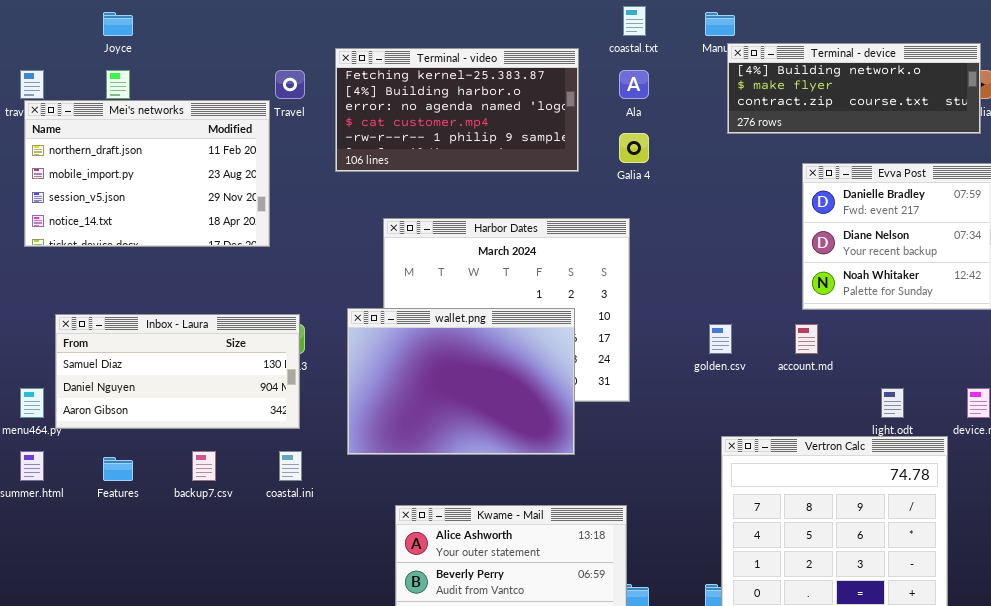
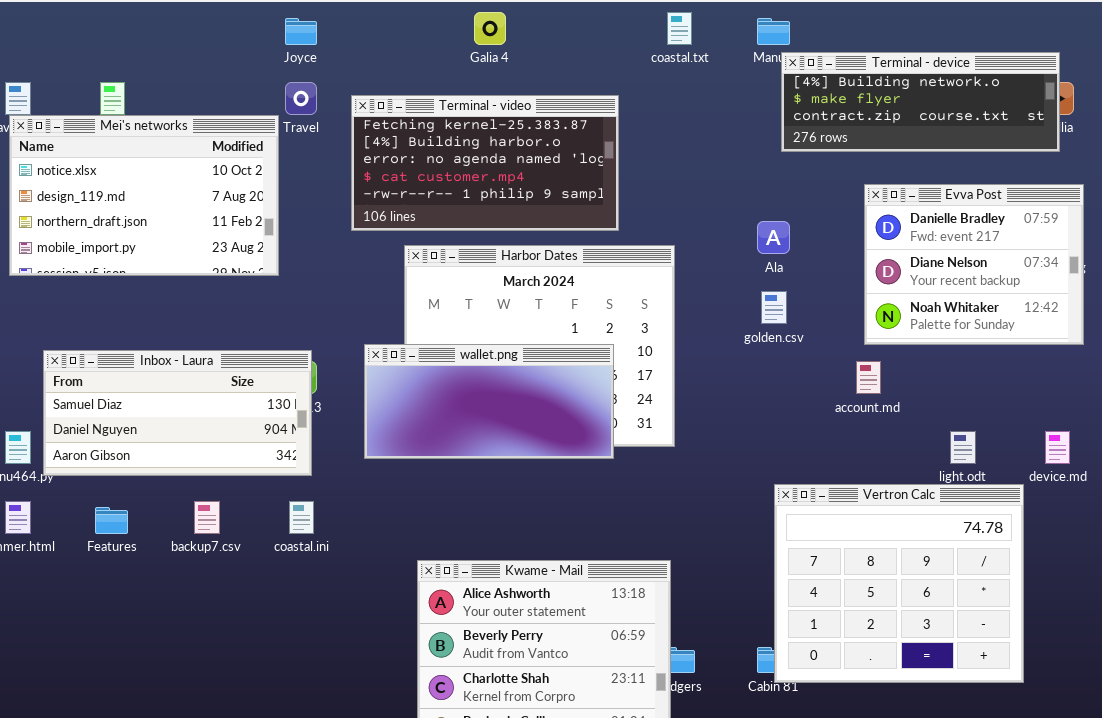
Joyce: [103,12,133,36] -> [285,18,317,45], moved
Terminal - video: [335,48,579,172] -> [351,95,619,231], moved
Ala: [619,70,649,99] -> [757,221,790,254], moved
Mei's networks: [24,100,270,247] -> [9,115,279,276], scrolled up 2 rows
Galia 4: [619,133,649,163] -> [474,12,506,45], moved
wallet.png: [347,308,575,455] -> [364,344,614,459], resized
golden.csv: [709,324,732,354] -> [761,291,787,324], moved

